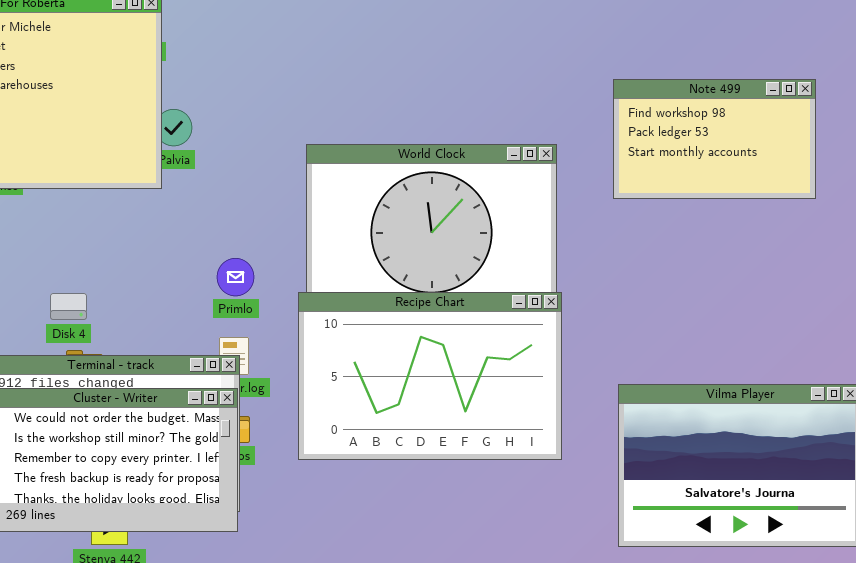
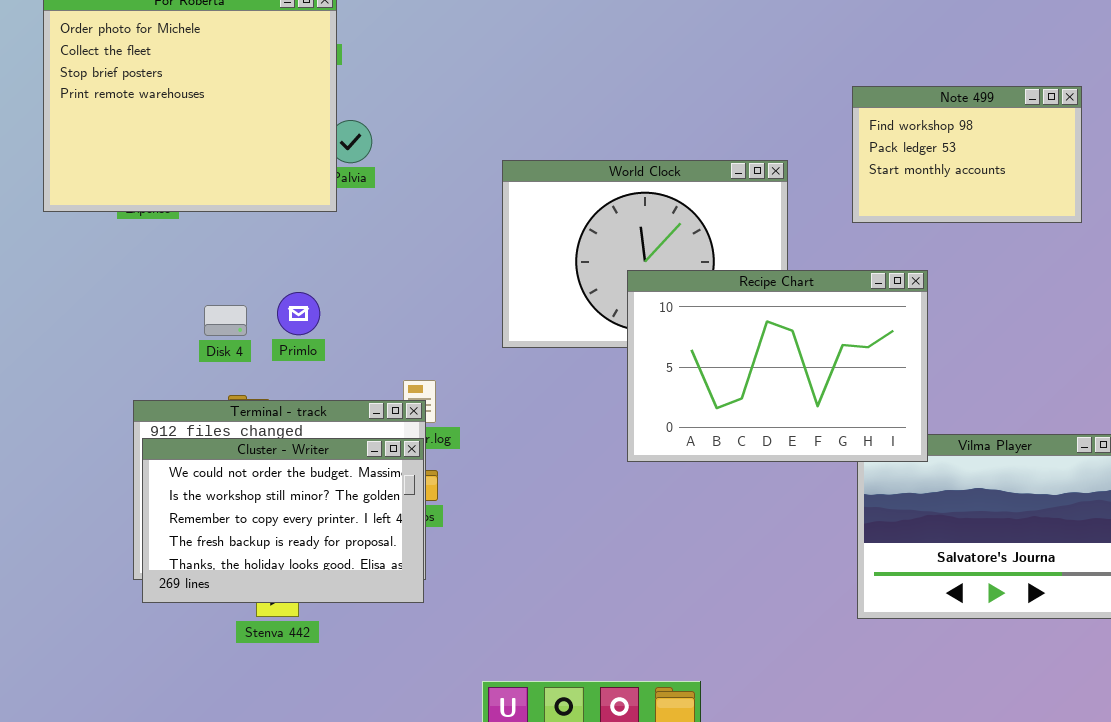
Primlo: [217,258,254,296] -> [277,292,320,335], moved
Recipe Chart: [298,292,562,460] -> [627,270,928,462], moved
Disk 4: [50,293,87,320] -> [204,305,247,336], moved

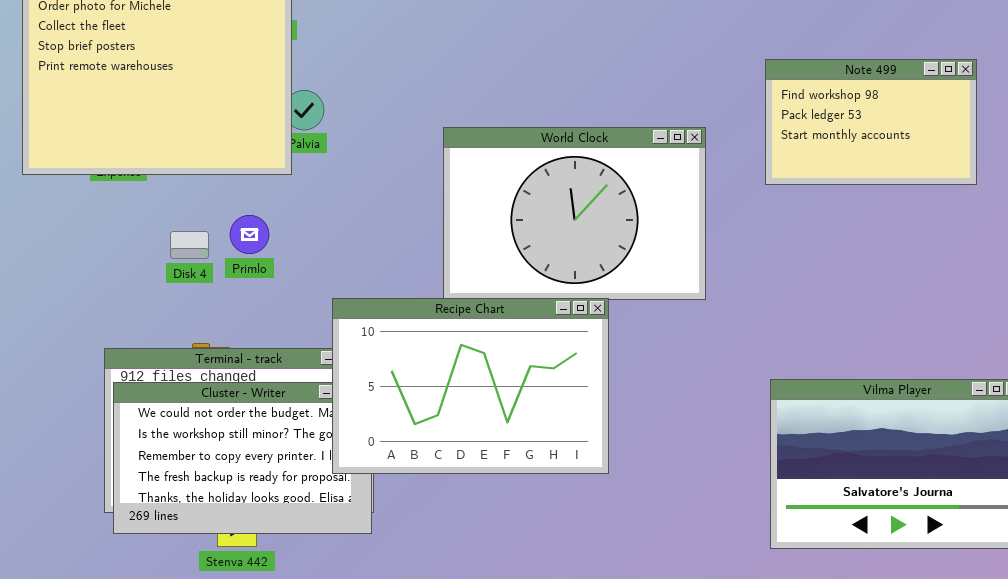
Recipe Chart: [627,270,928,462] -> [332,298,609,474], moved
Primlo: [277,292,320,335] -> [230,215,269,254], moved
Disk 4: [204,305,247,336] -> [170,231,209,259], moved

